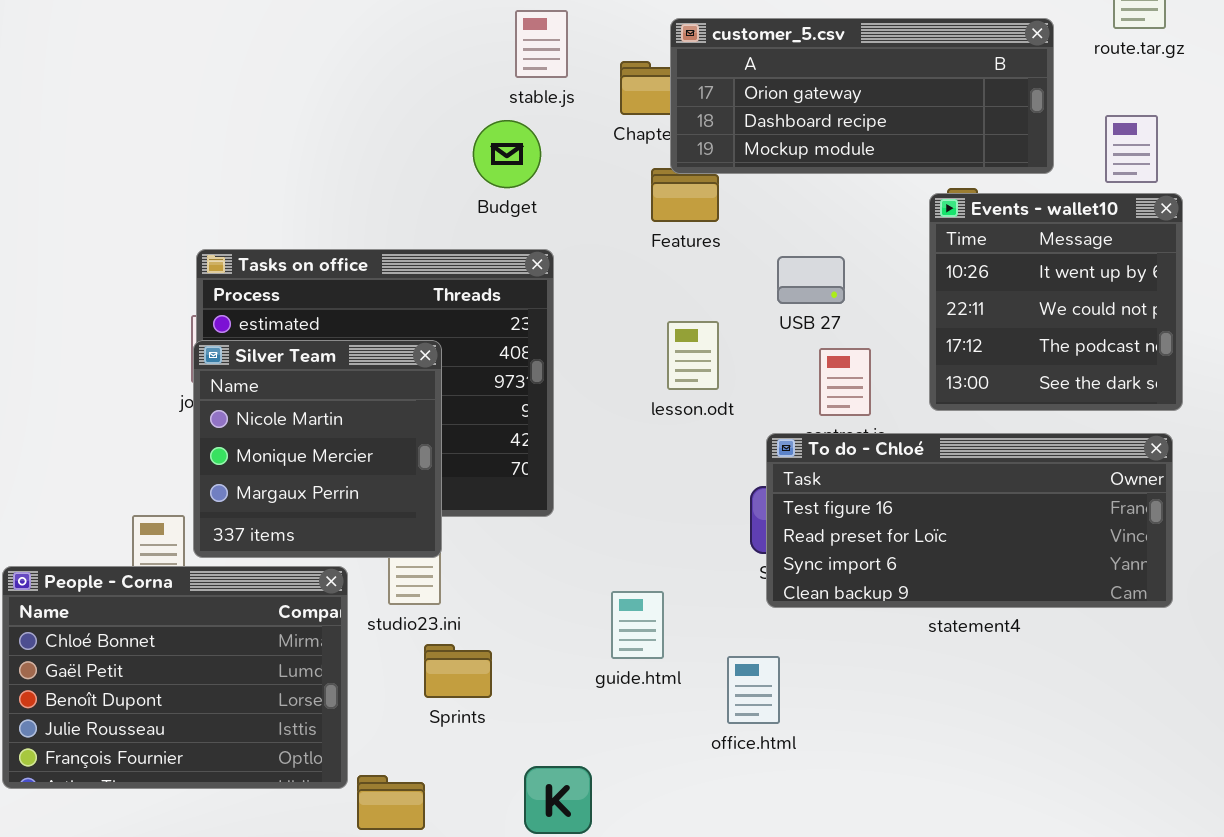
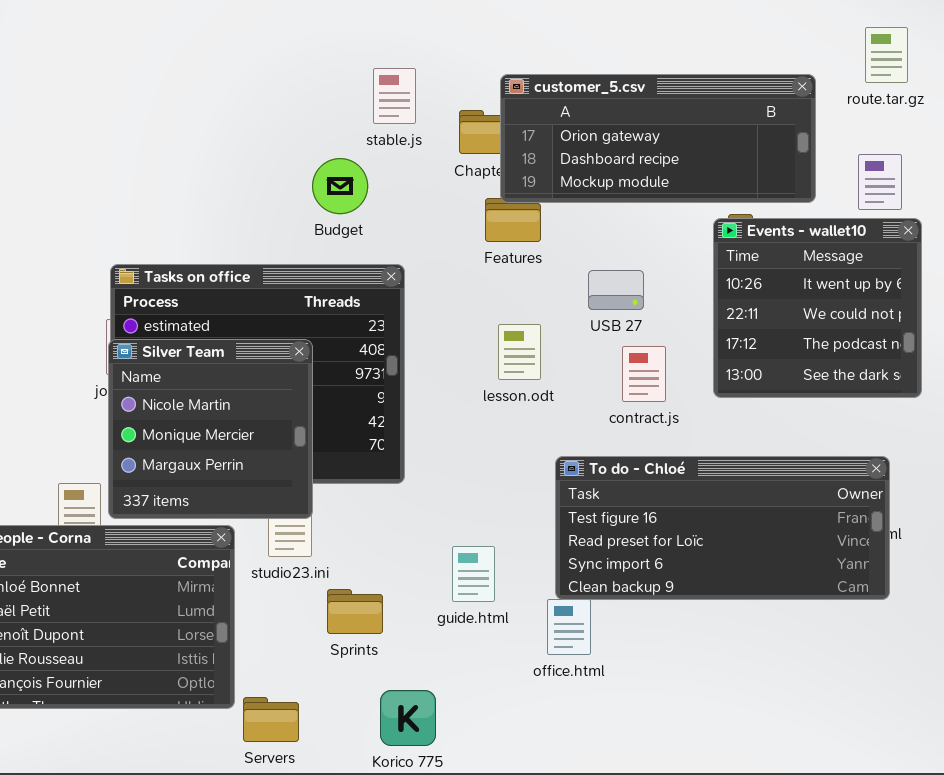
Budget: [473,120,541,188] -> [312,158,368,214], moved
To do - Chloé: [766,433,1173,608] -> [555,456,890,600], moved
Sprints: [424,644,492,698] -> [327,589,383,634], moved

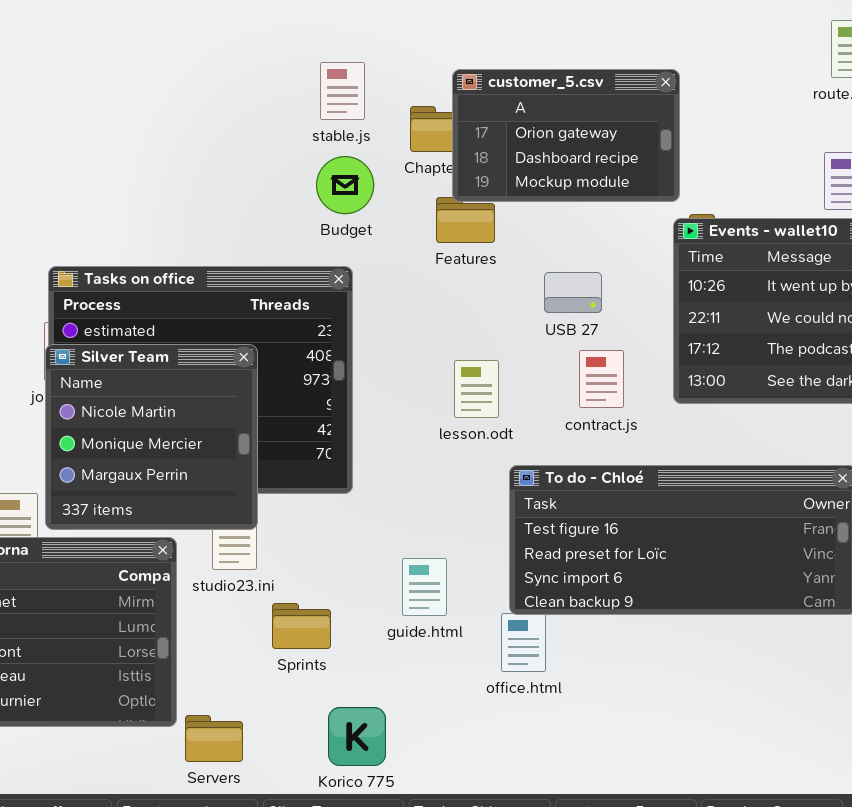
customer_5.csv: [500,74,816,203] -> [452,69,680,202], resized
Budget: [312,158,368,214] -> [316,156,374,214], moved
lesson.odt: [498,324,541,380] -> [454,360,499,418], moved

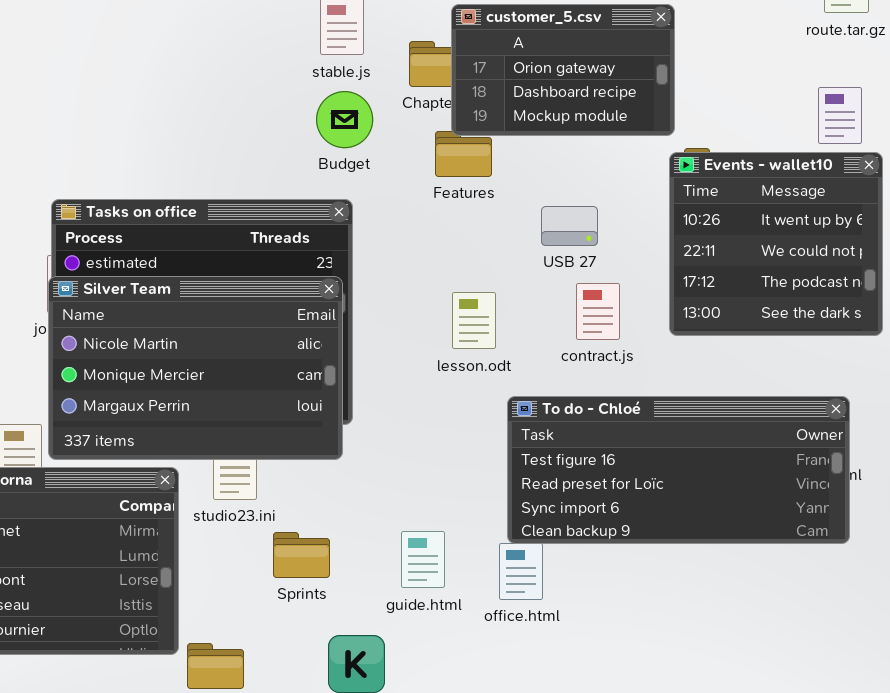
Silver Team: [45,344,258,530] -> [48,276,343,460], resized
guide.html: [402,558,447,616] -> [401,531,445,588], moved

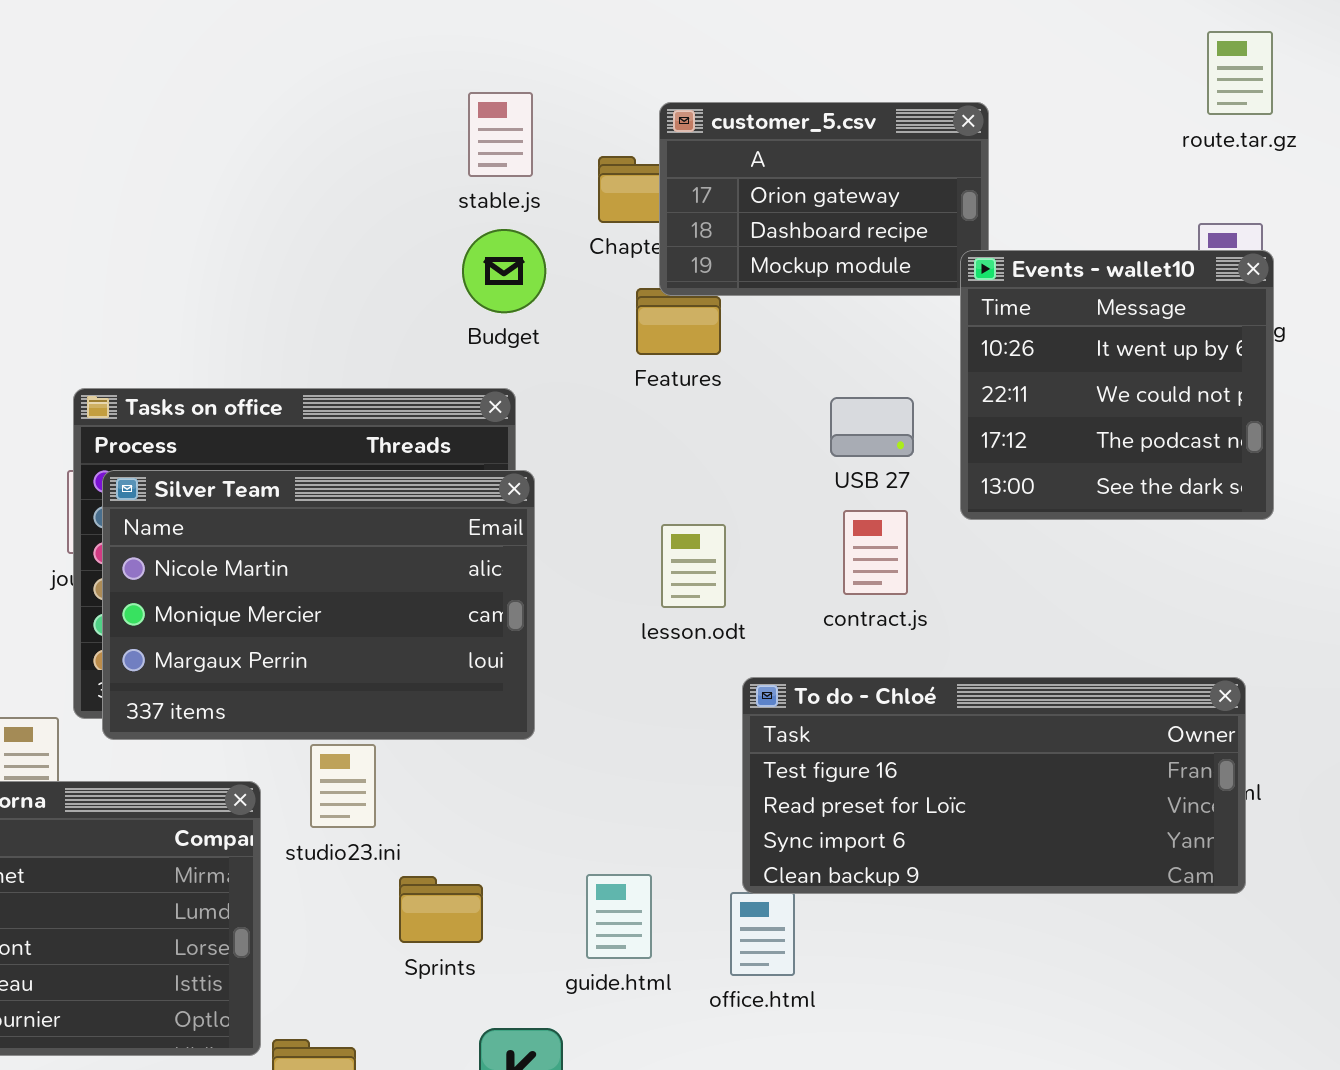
Events - wallet10: [669,152,883,336] -> [960,250,1274,520], moved
USB 27: [541,206,598,246] -> [830,397,914,457], moved
Silver Team: [48,276,343,460] -> [102,470,535,740], moved

